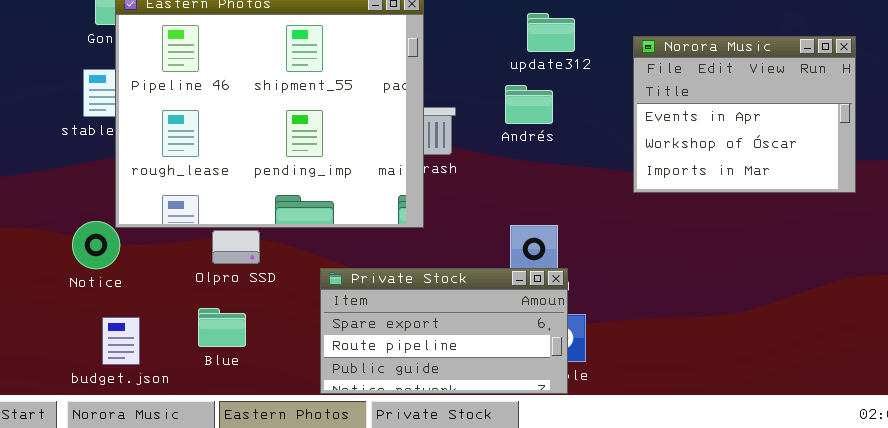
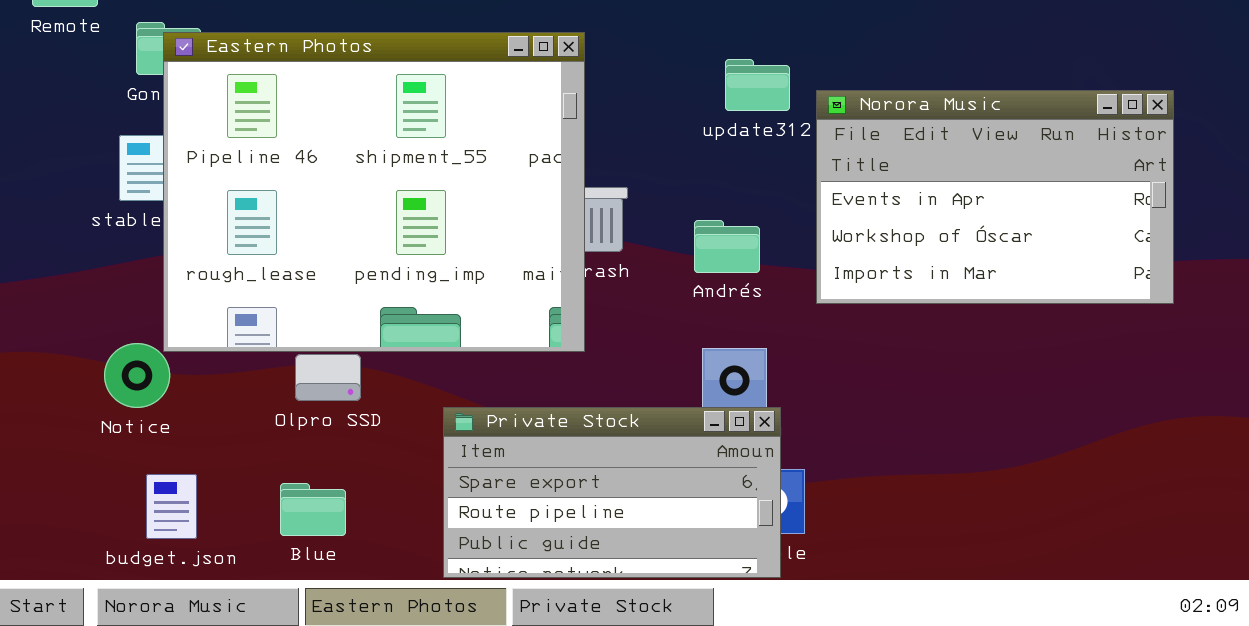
Norora Music: [633,36,856,193] -> [816,90,1174,304], resized
Andrés: [505,85,553,124] -> [694,220,760,273], moved
Blue: [198,308,246,347] -> [280,483,346,536], moved

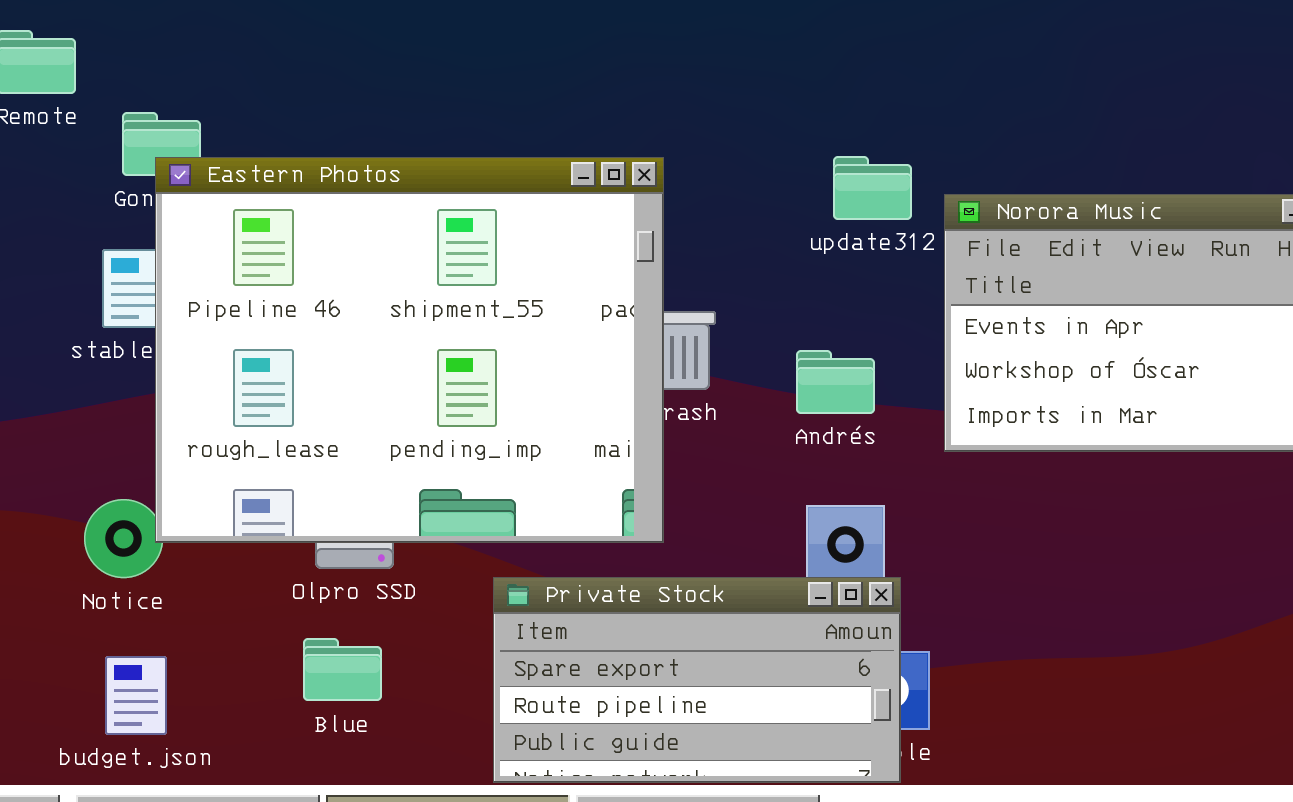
Eastern Photos: [163,32,585,352] -> [155,157,664,543], moved
budget.json: [146,474,197,539] -> [105,656,167,735], moved
Blue: [280,483,346,536] -> [303,638,382,701], moved

